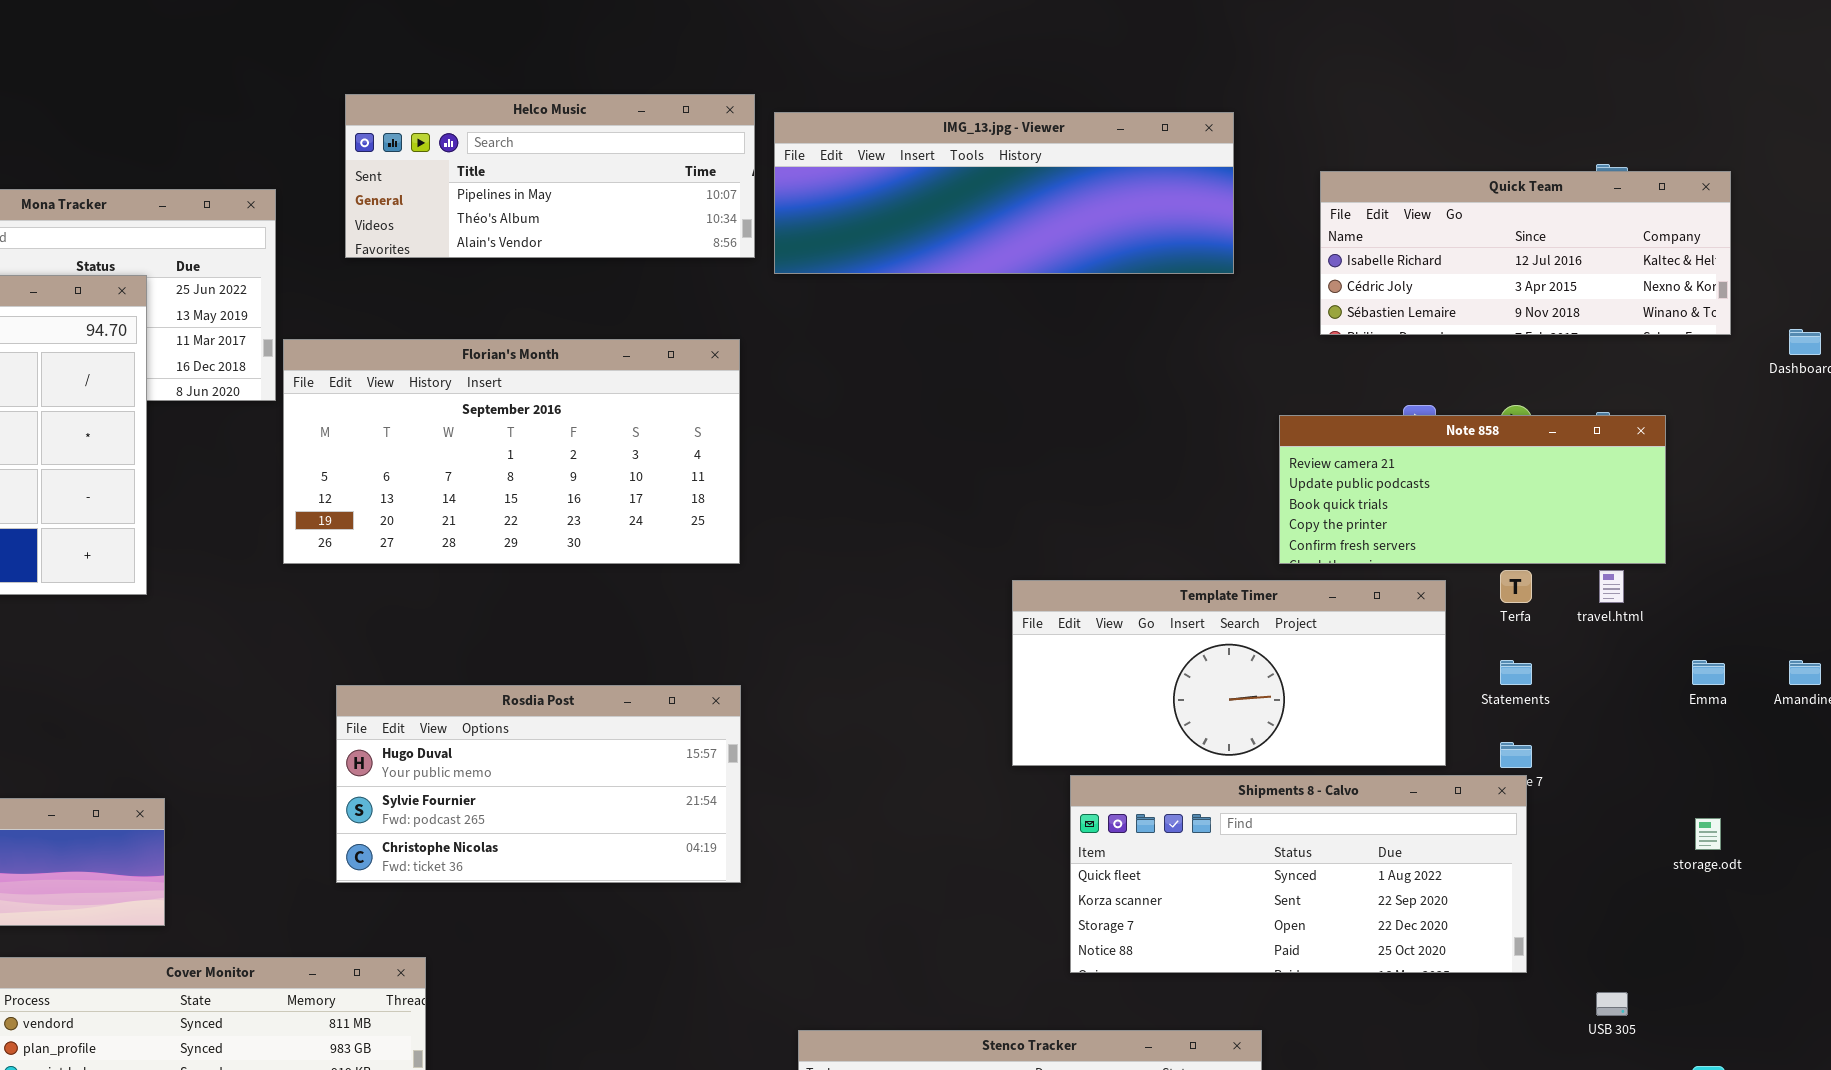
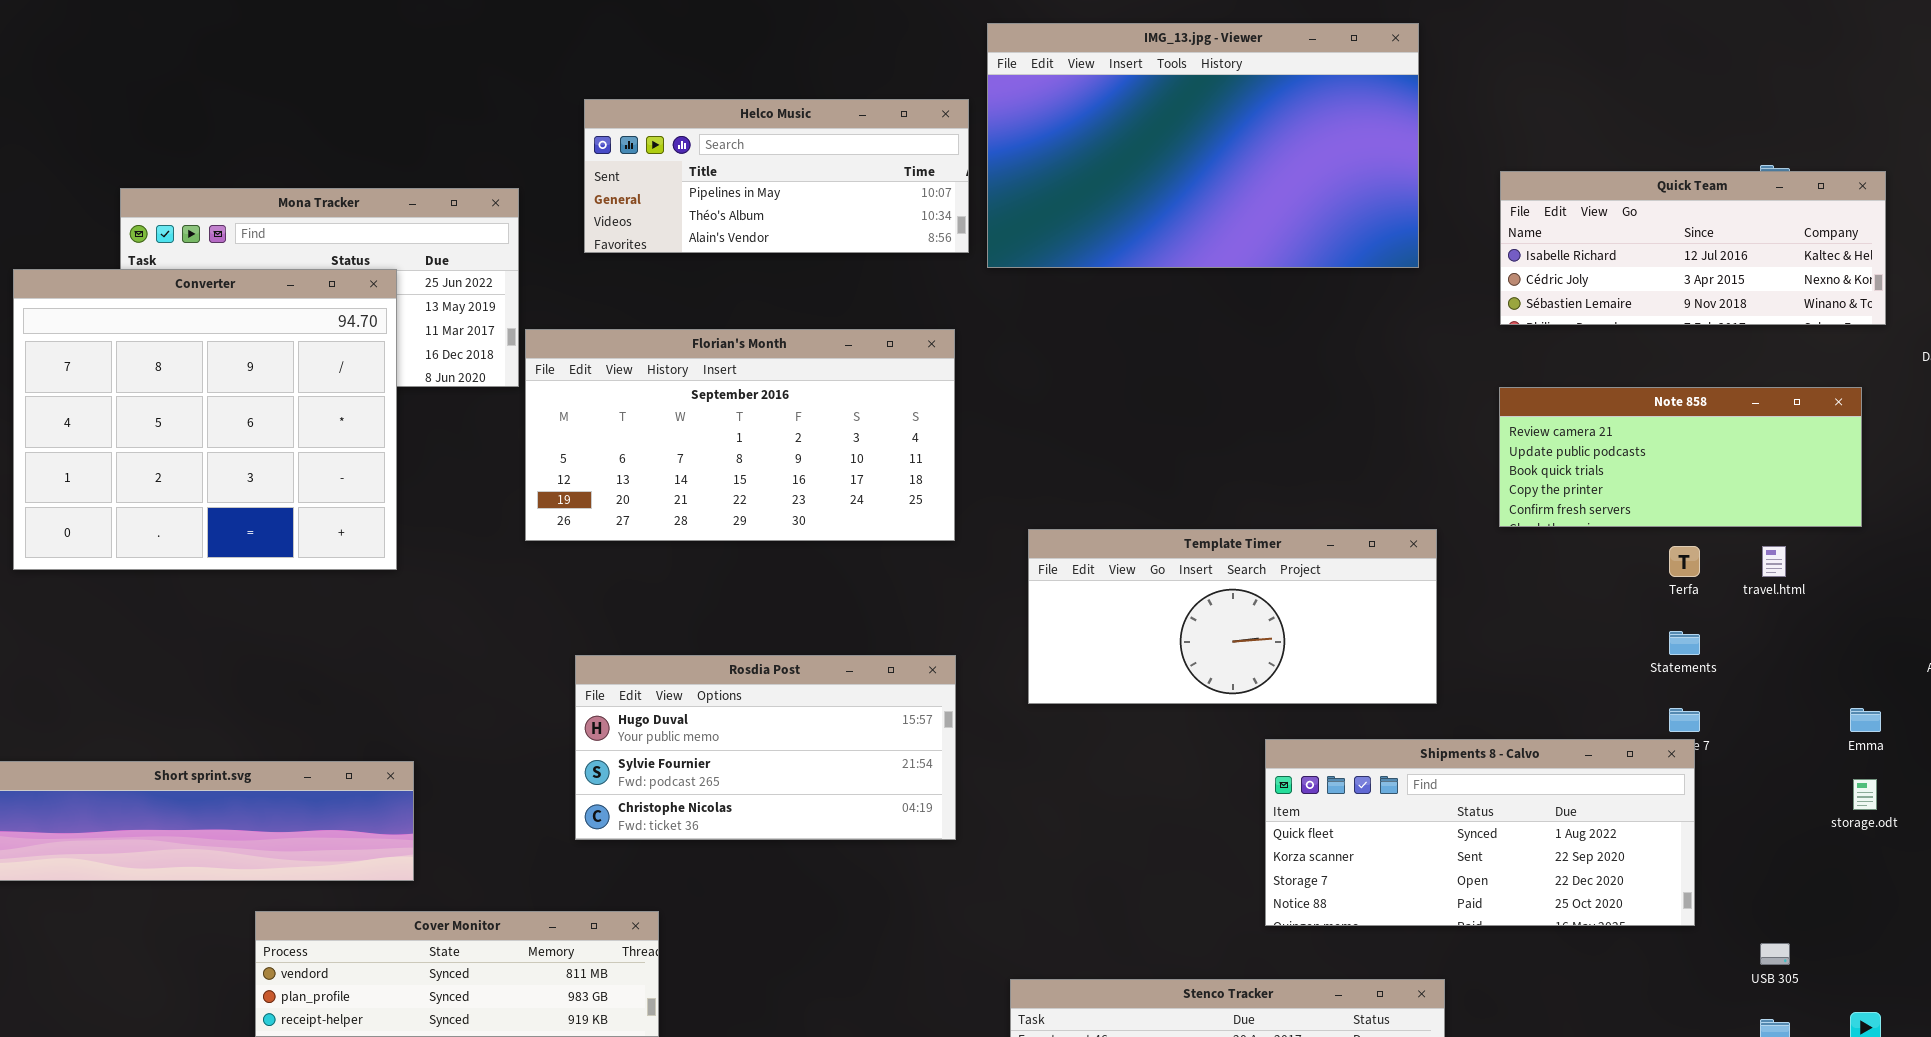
IMG_13.jpg - Viewer: [774,112,1234,274] -> [987,23,1419,268], resized
Note 858: [1279,415,1666,564] -> [1499,387,1862,527], moved
Template Timer: [1012,580,1446,766] -> [1028,529,1437,704], moved
Emma: [1692,660,1725,685] -> [1850,708,1881,732], moved

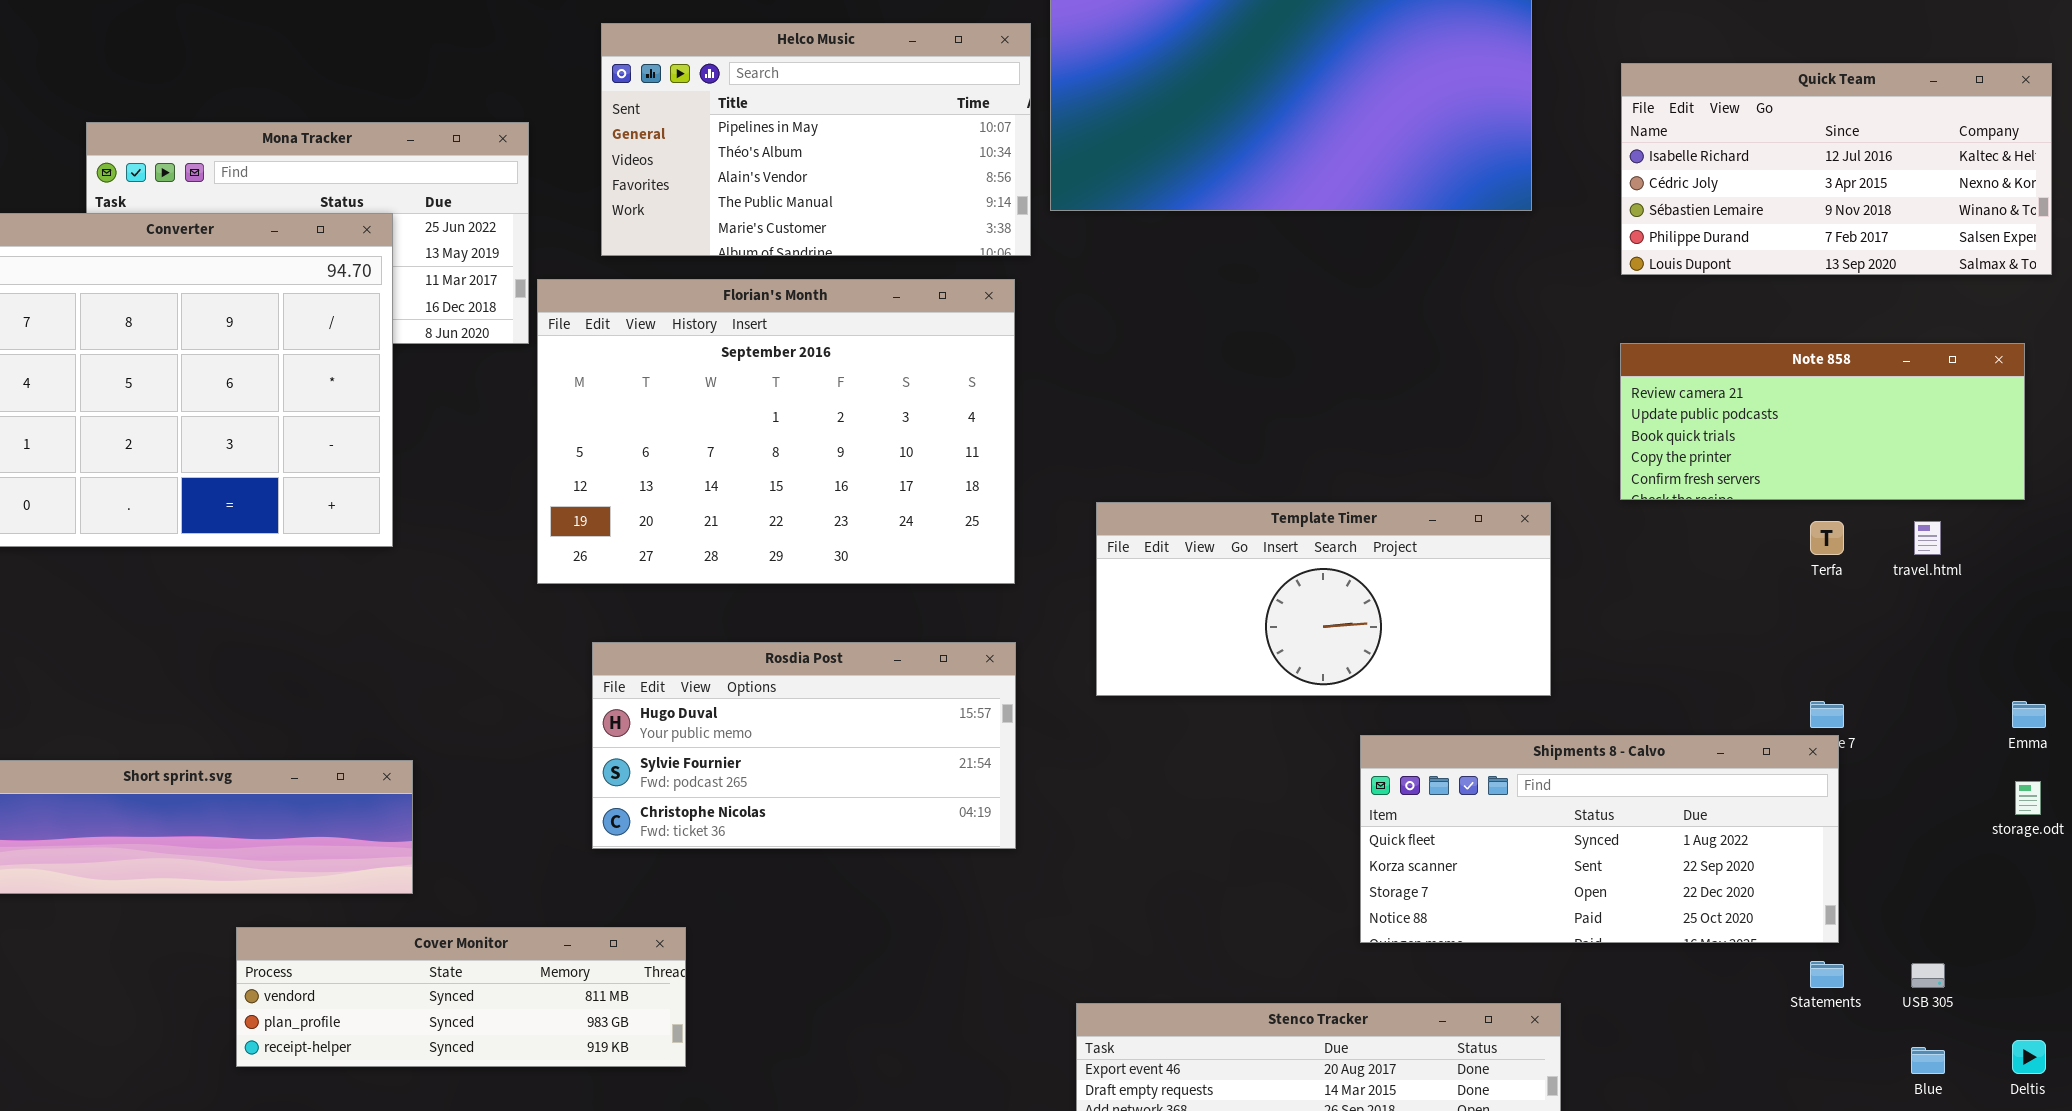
Helco Music: [584,99,969,253] -> [601,23,1031,256], resized
Quick Team: [1500,171,1886,325] -> [1621,63,2052,275], resized
Florian's Month: [525,329,955,541] -> [537,279,1015,584], resized
Statements: [1669,631,1700,655] -> [1810,961,1844,988], moved

